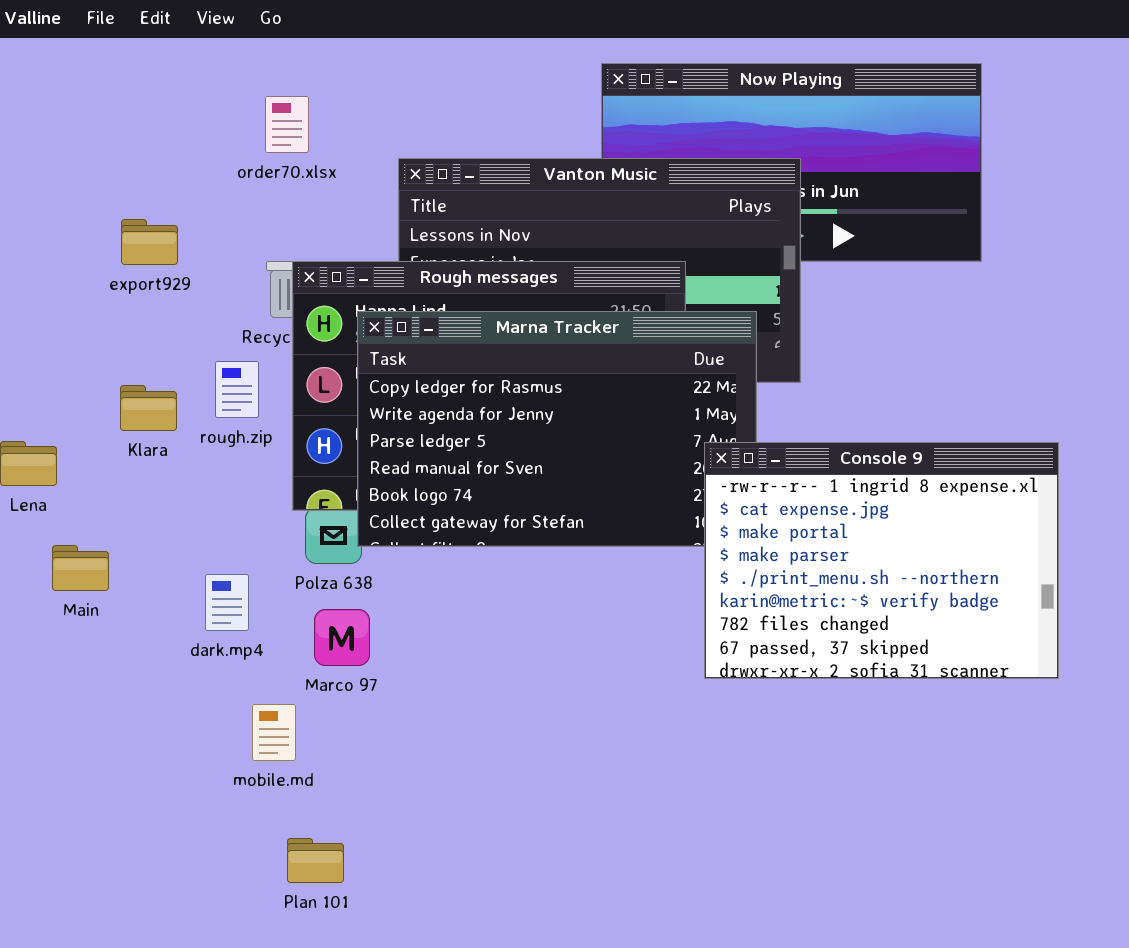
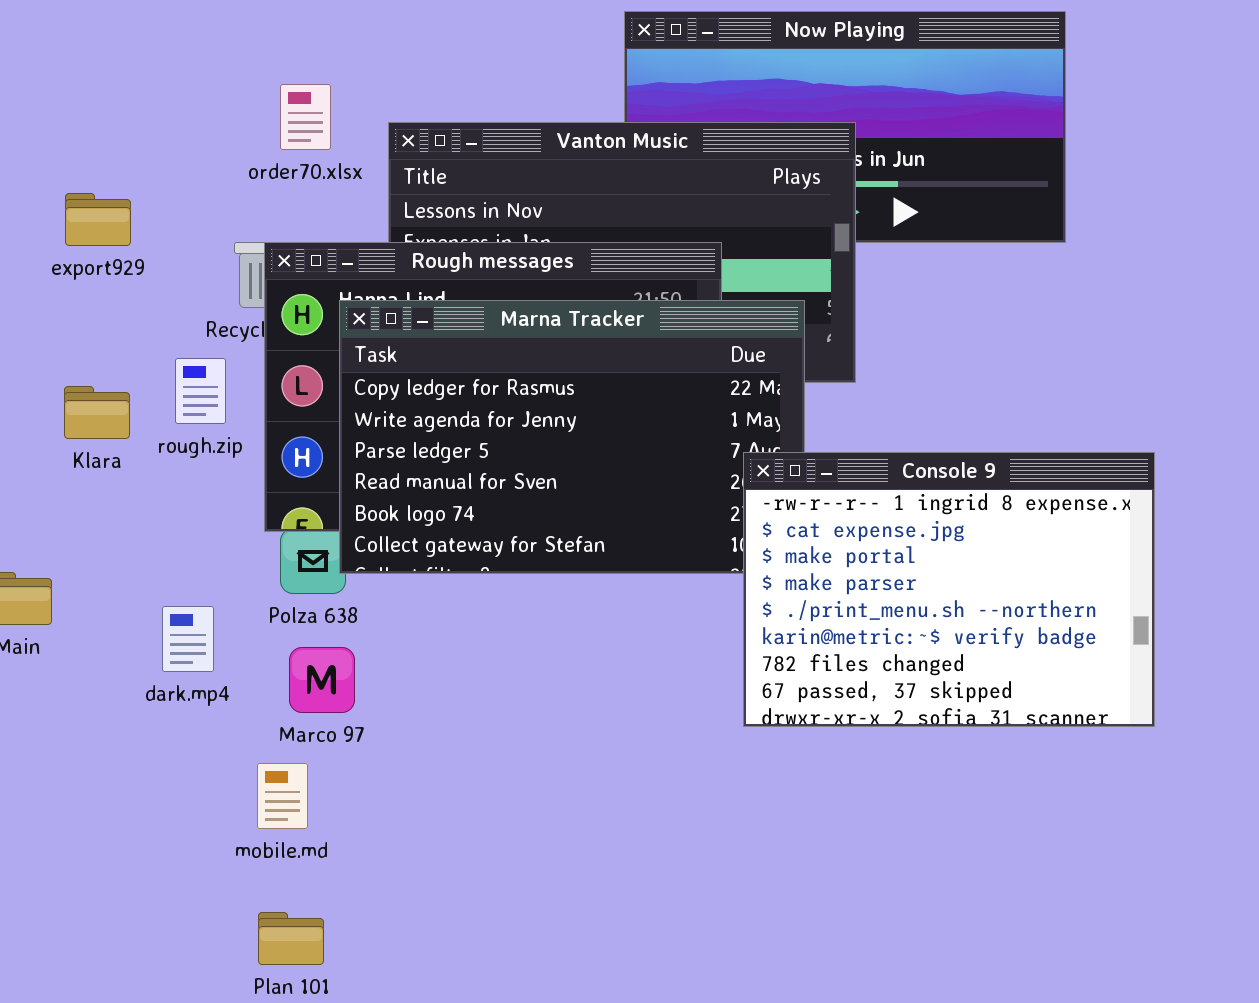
order70.xlsx: [265,96,309,153] -> [280,84,331,150], moved
mobile.md: [252,704,296,761] -> [257,763,308,829], moved

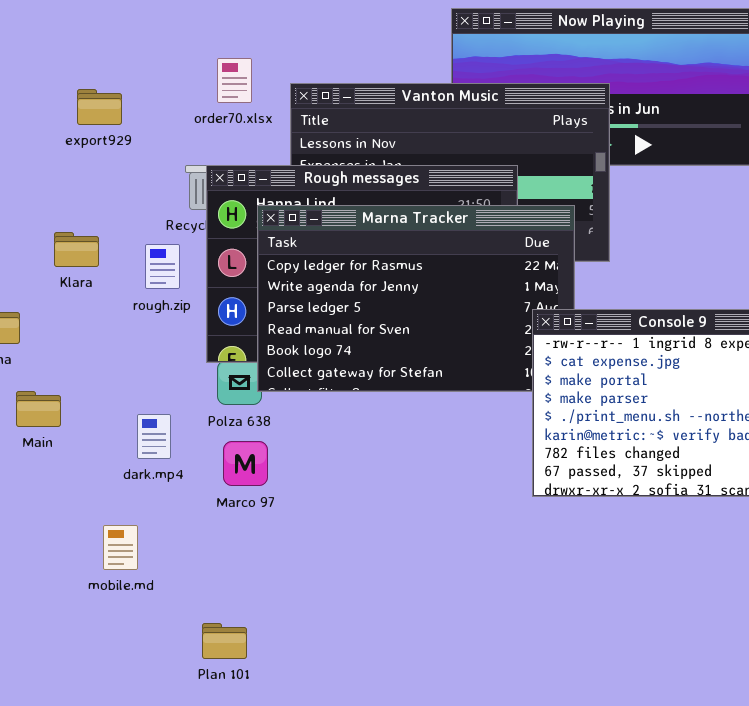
export929: [65,193,131,246] -> [77,89,122,125], moved
Klara: [64,386,130,439] -> [54,232,99,267], moved
mobile.md: [257,763,308,829] -> [103,525,138,570], moved

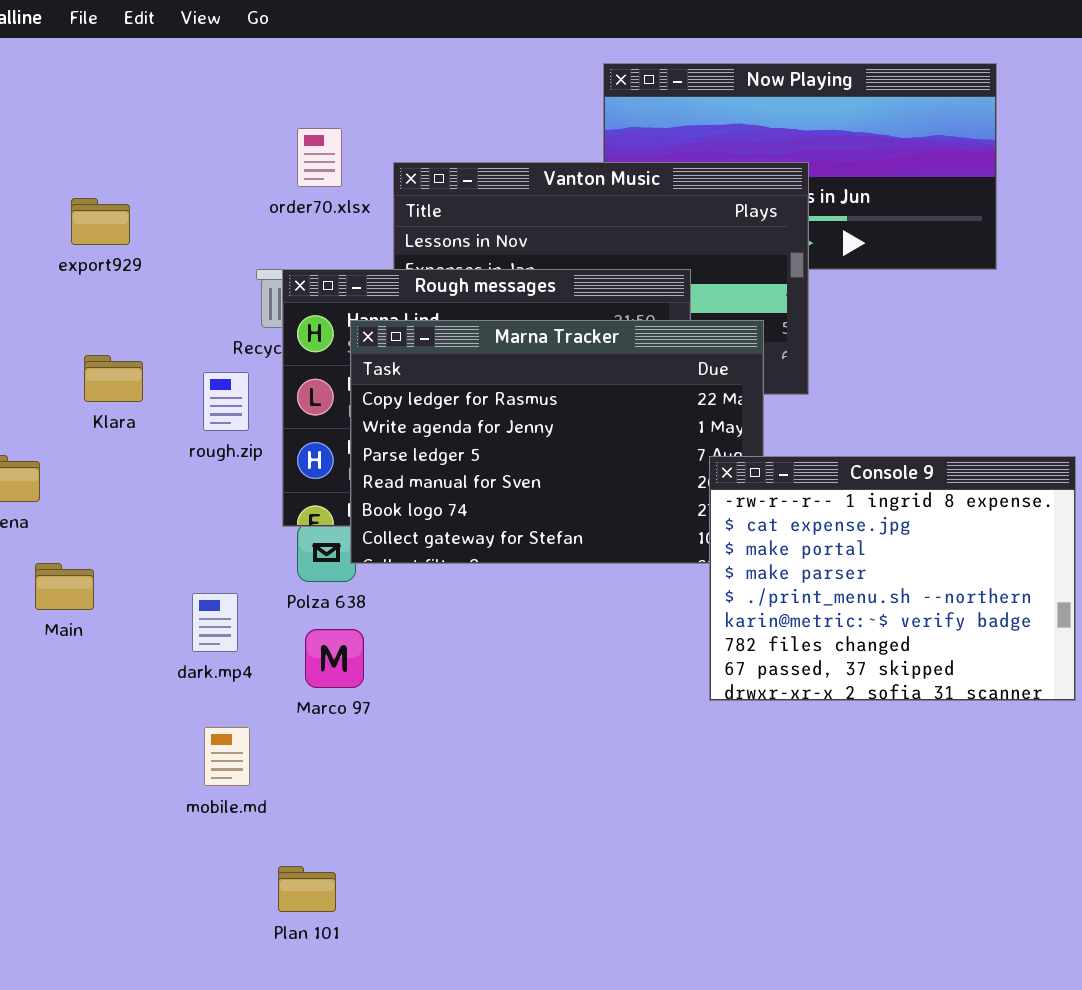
export929: [77,89,122,125] -> [71,198,130,245], moved
mobile.md: [103,525,138,570] -> [204,727,250,786], moved

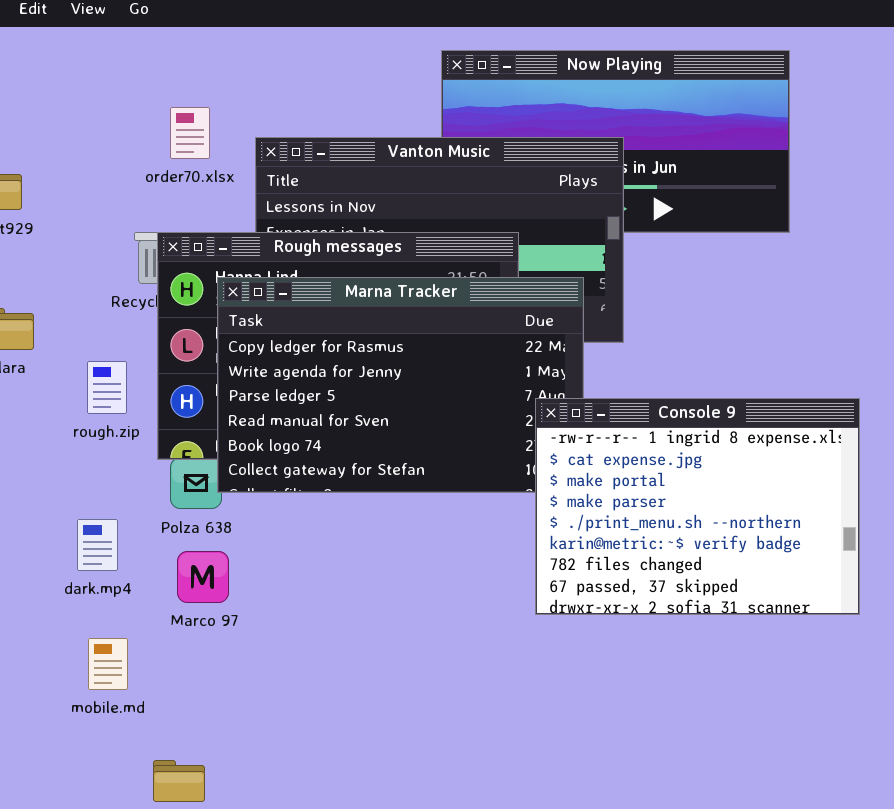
rough.zip: [203,372,249,431] -> [87,361,127,414], moved

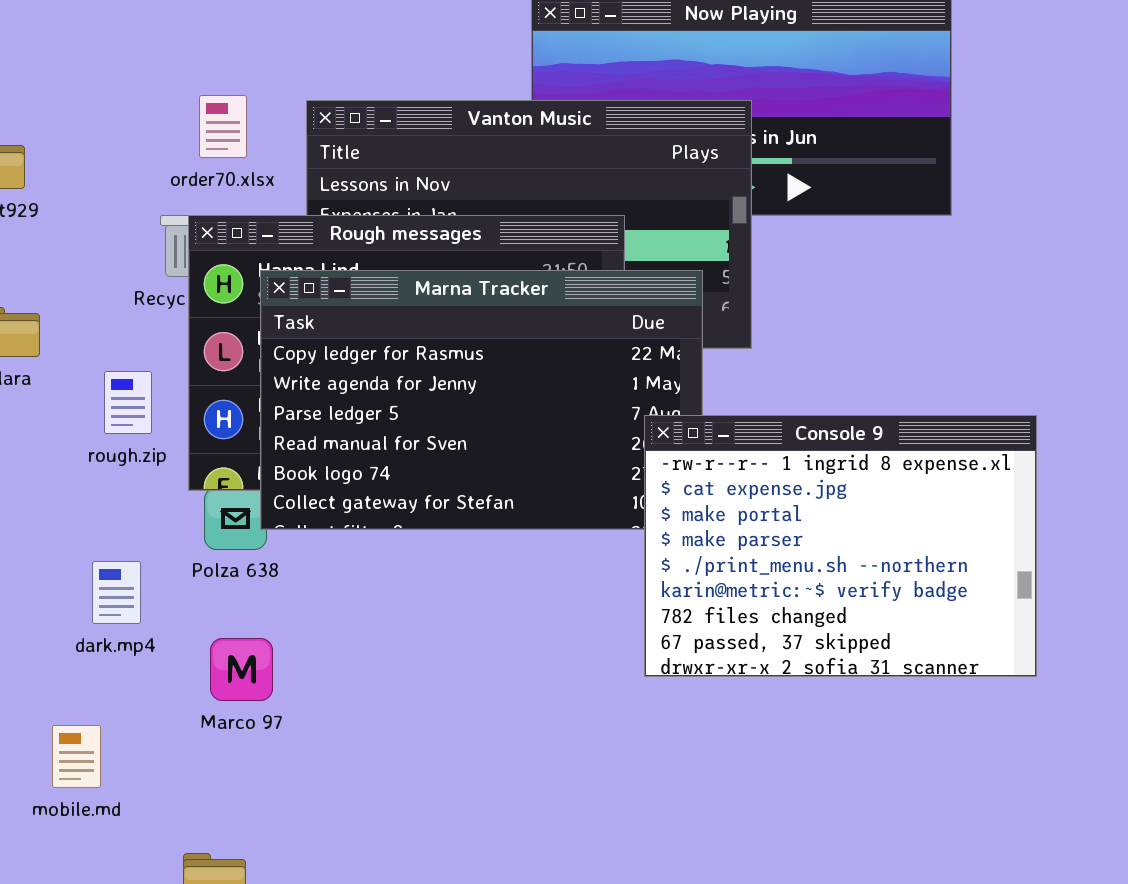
order70.xlsx: [170,107,210,159] -> [199,95,247,158], moved
Marco 97: [177,551,229,603] -> [210,638,273,701], moved
mobile.md: [88,638,128,690] -> [52,725,101,788], moved

